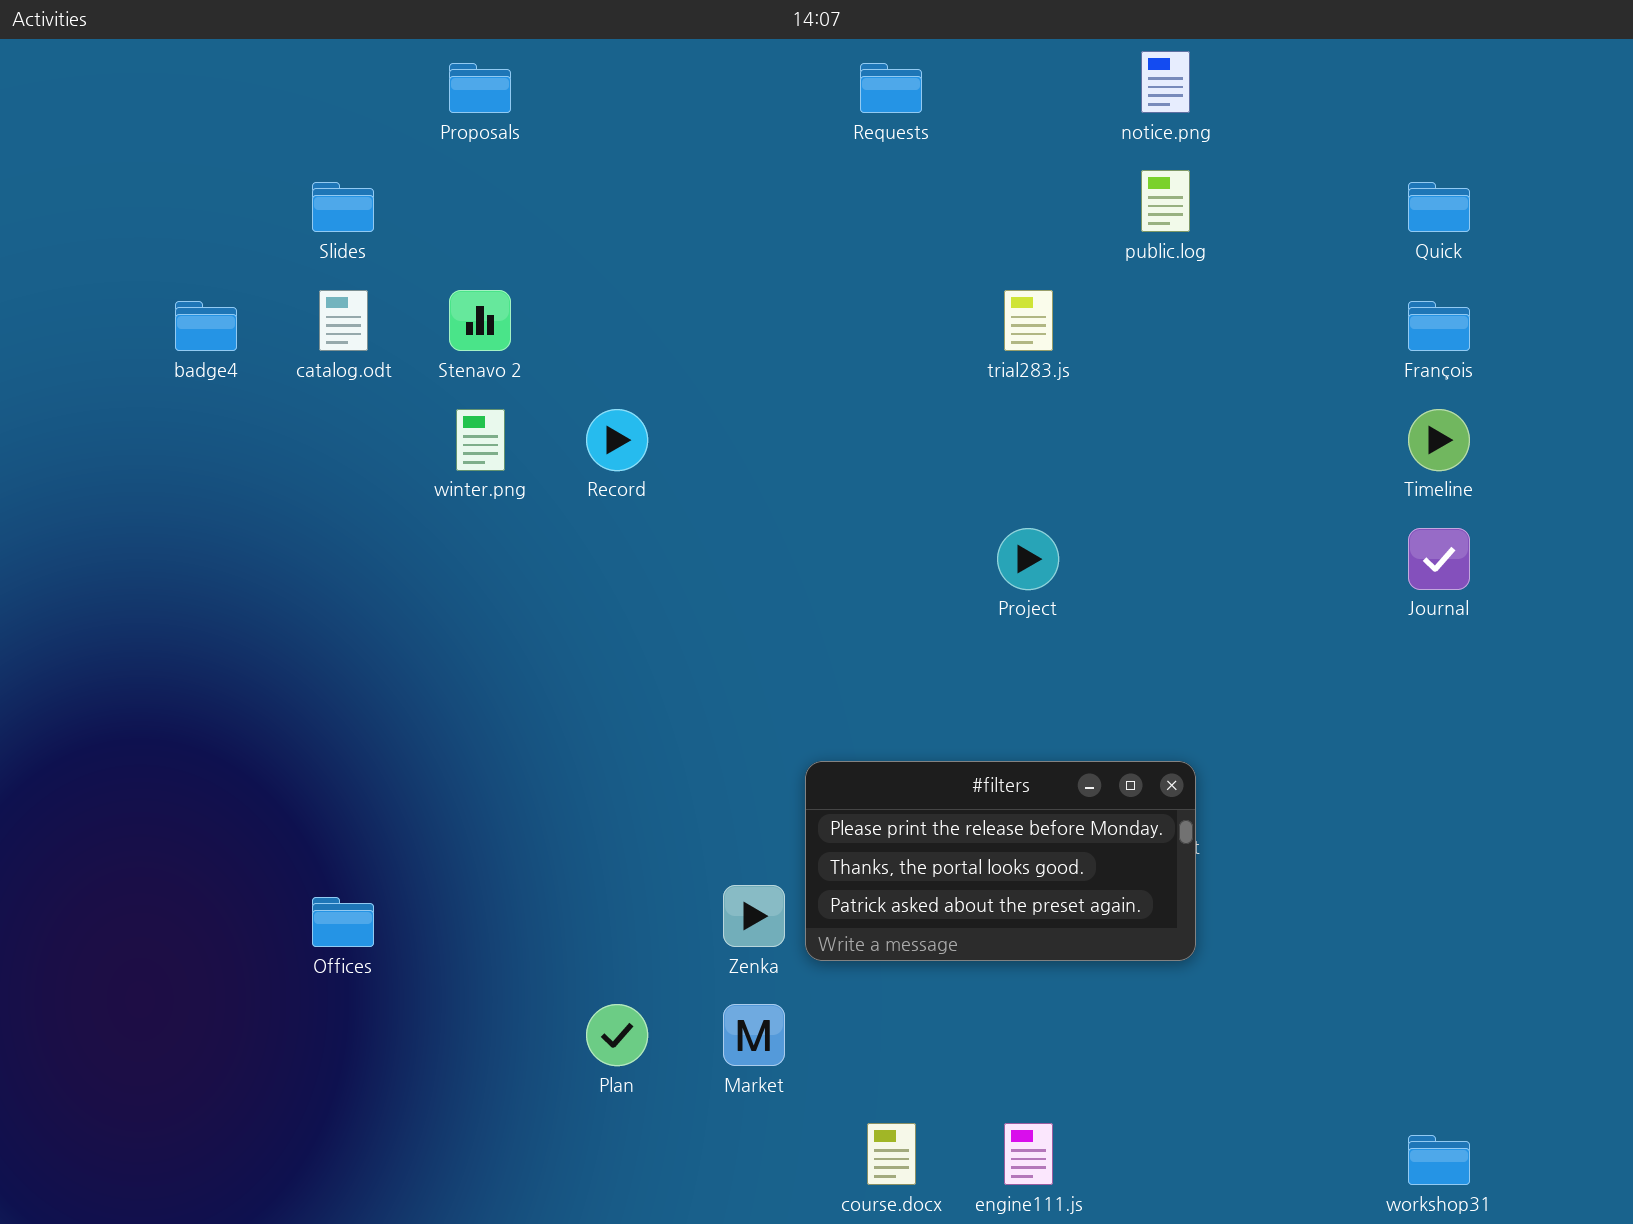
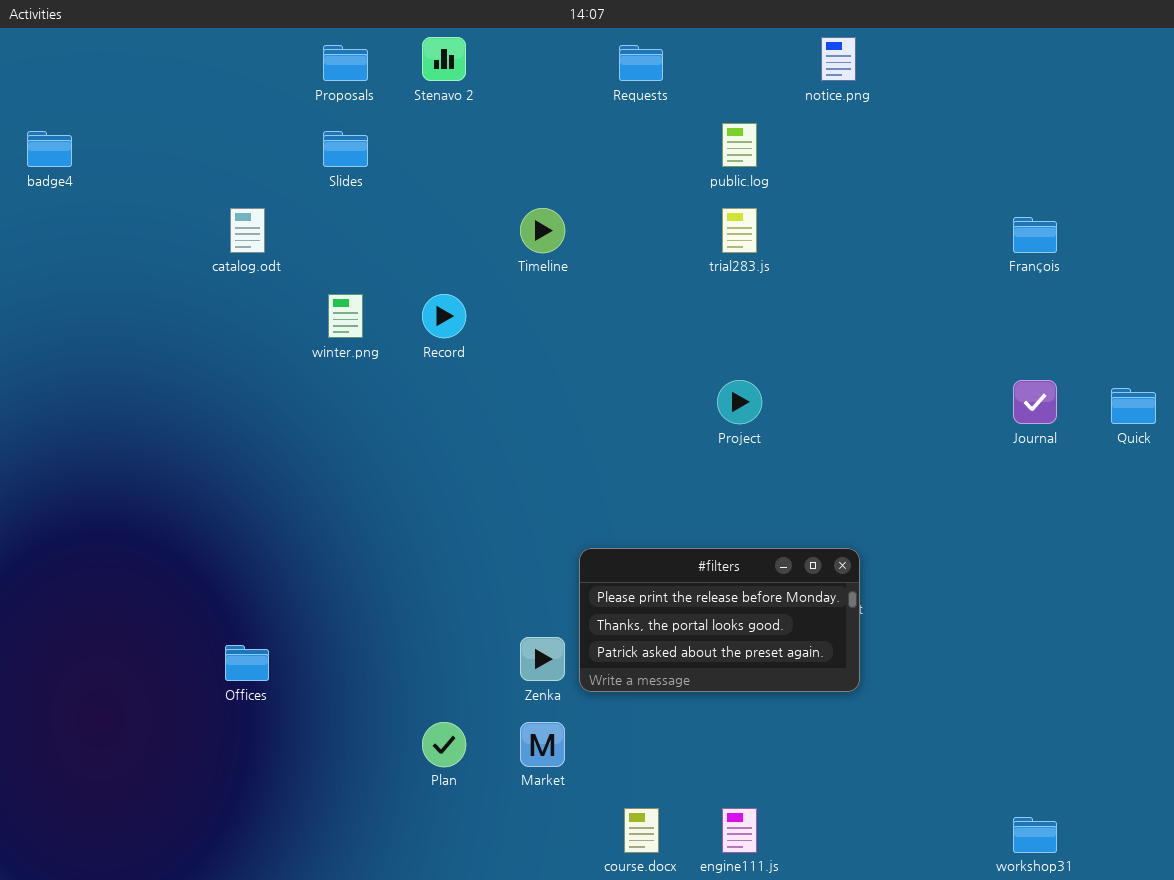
public.log: [1141,170,1190,232] -> [722,123,757,167], moved
Slides: [312,182,374,232] -> [323,131,368,167], moved
Quick: [1408,182,1470,232] -> [1111,388,1156,424], moved
Stenavo 2: [449,290,511,351] -> [422,37,466,81], moved
badge4: [175,301,237,351] -> [27,131,72,167], moved
Timeline: [1408,409,1470,471] -> [520,208,565,253], moved

